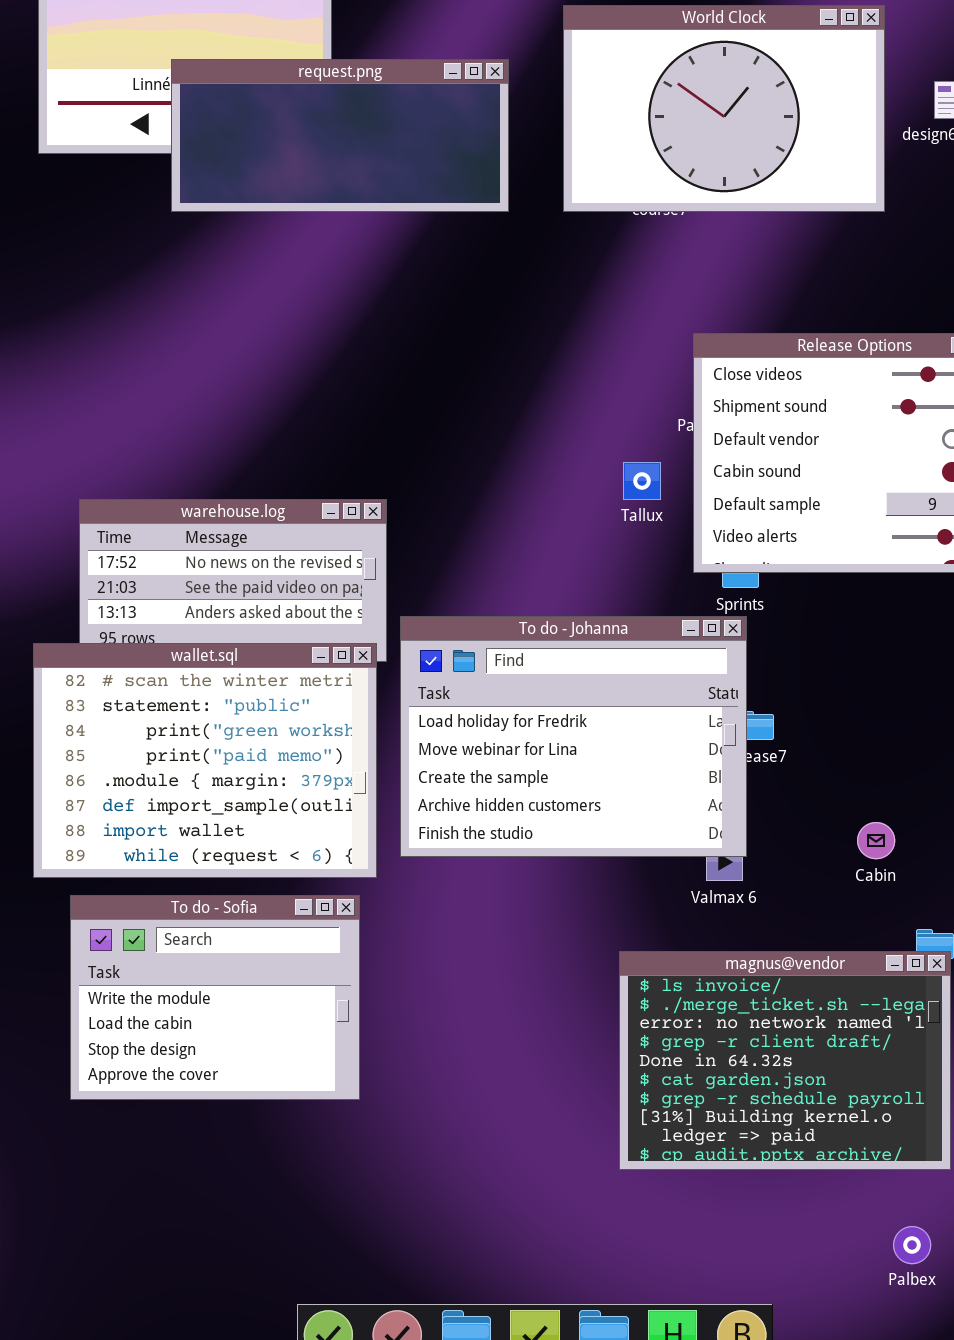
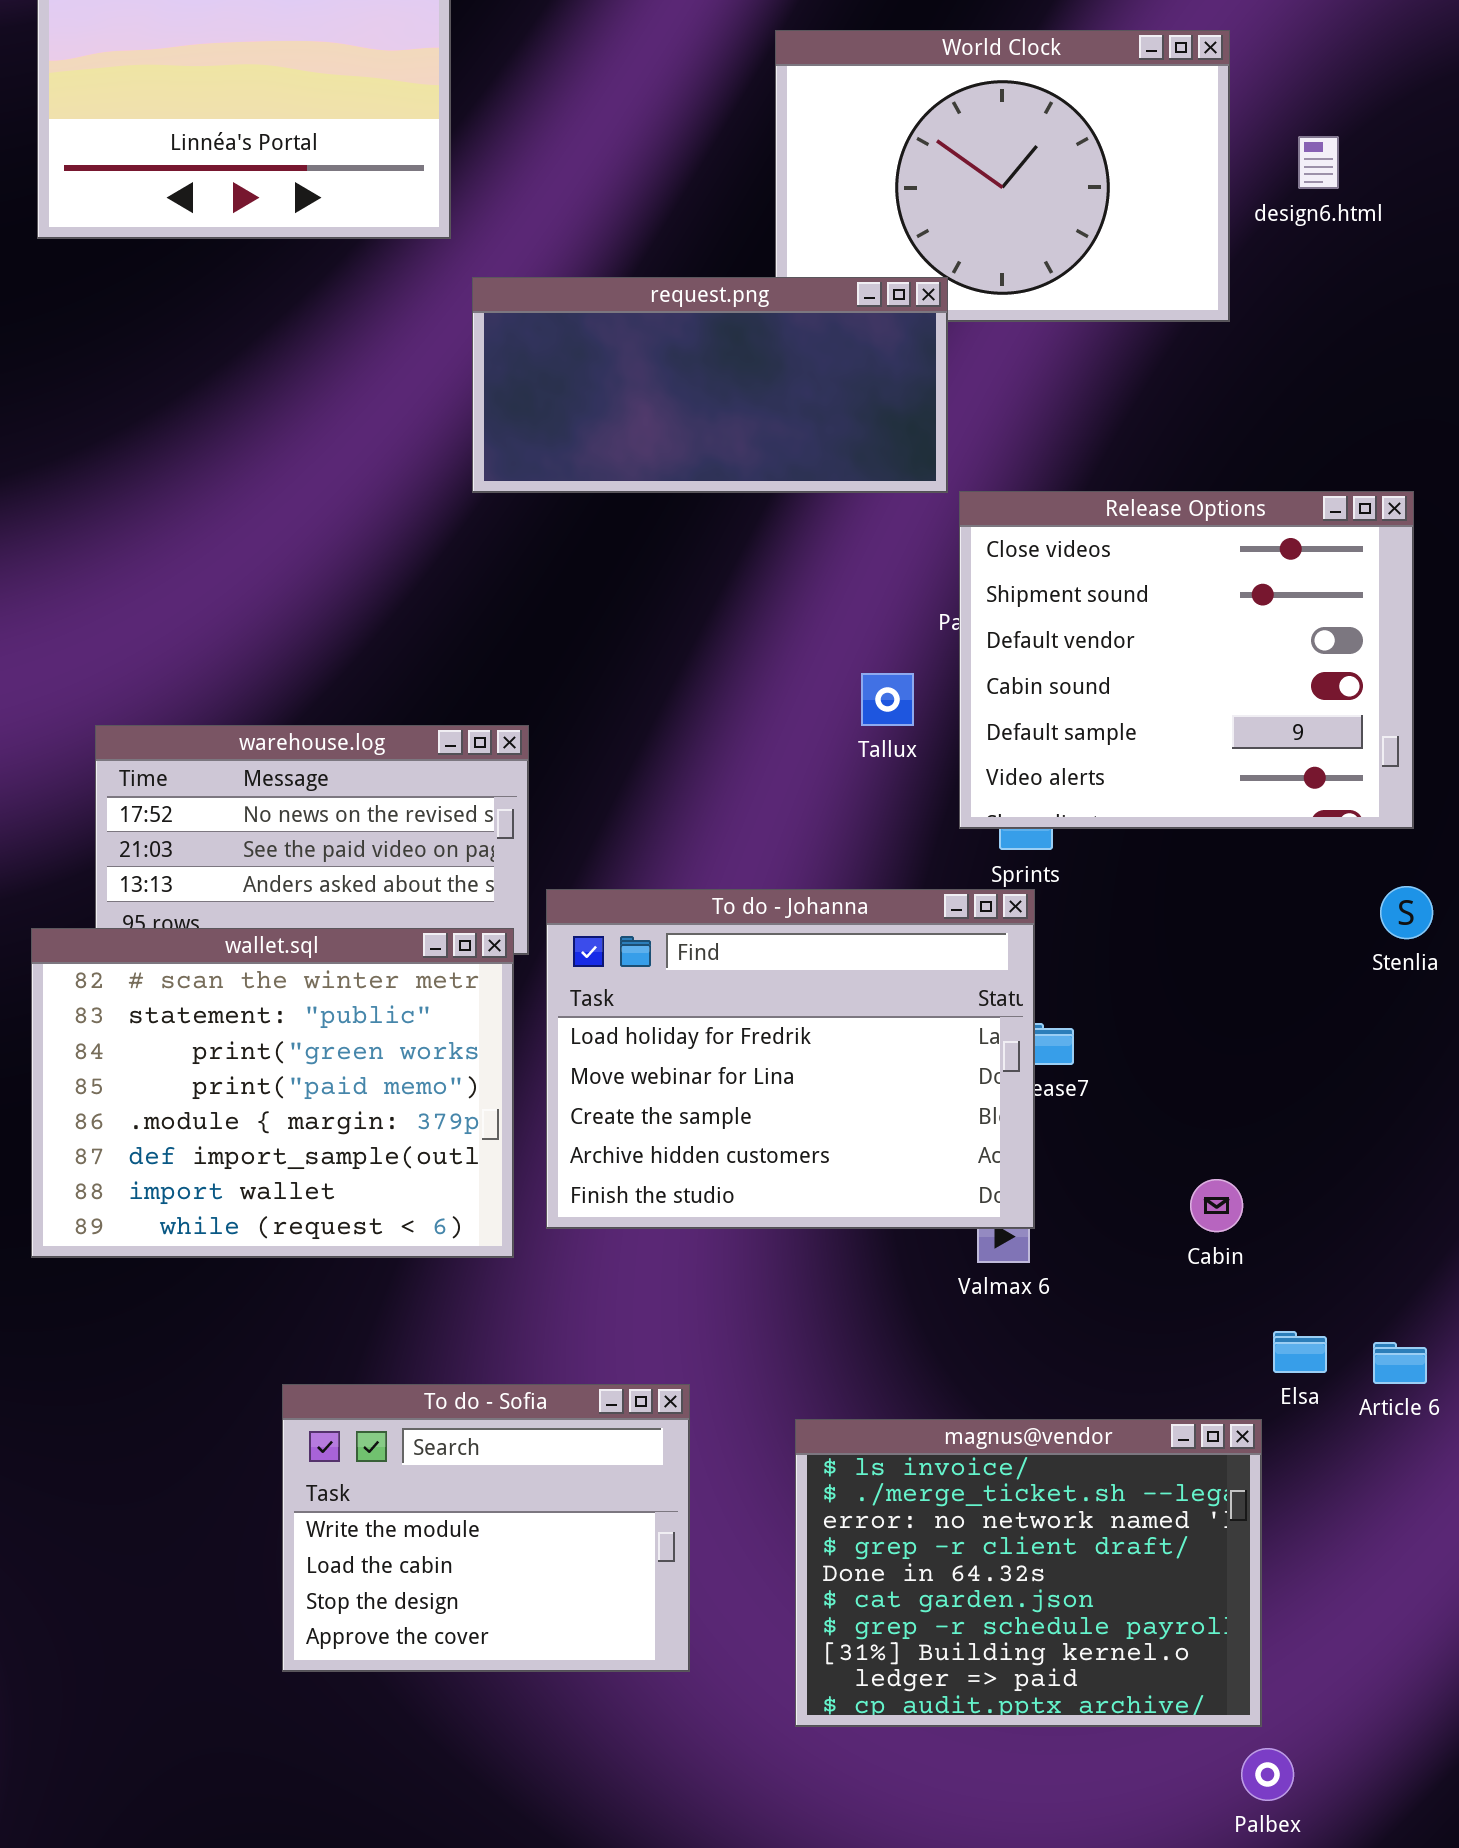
request.png: [171,59,509,212] -> [472,277,948,493], moved
To do - Sofia: [70,895,360,1100] -> [282,1384,690,1672], moved
magnus@vendor: [619,951,951,1170] -> [795,1419,1262,1727], moved

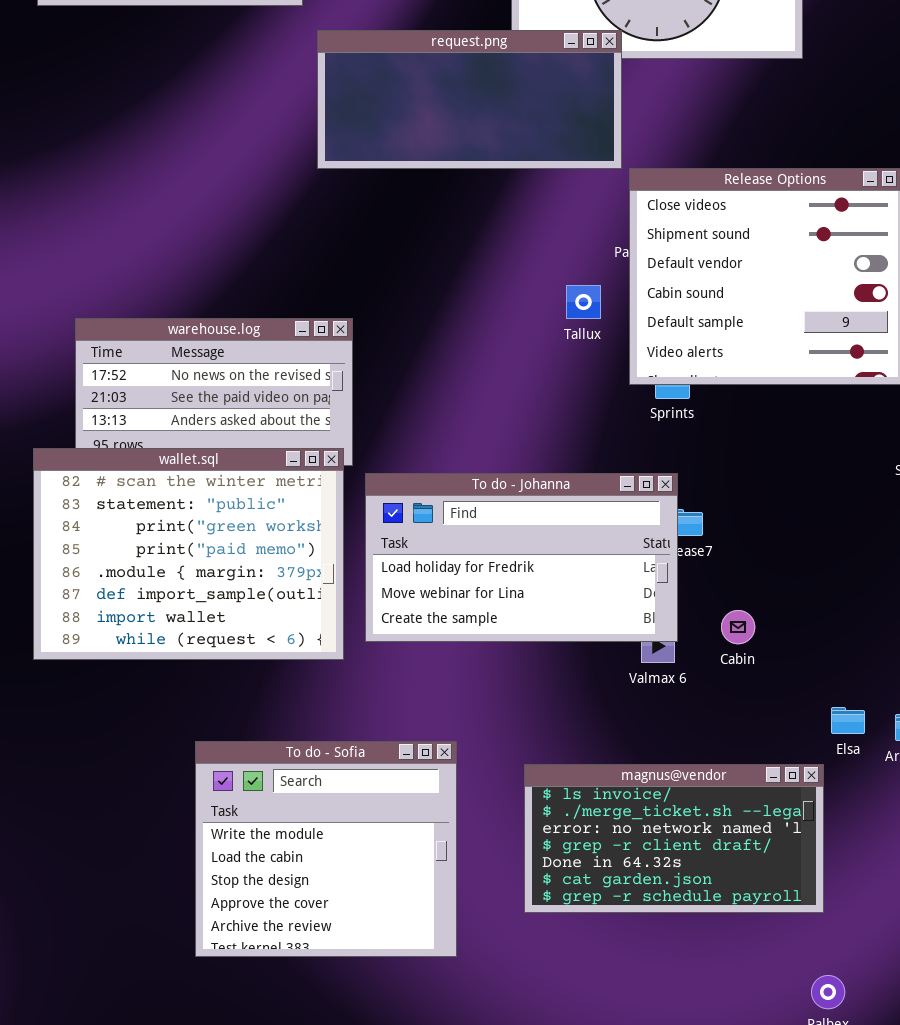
To do - Johanna: [546,889,1035,1229] -> [365,473,678,642], resized
Cabin: [1190,1179,1243,1232] -> [721,610,755,644], moved
To do - Sofia: [282,1384,690,1672] -> [195,741,457,957], resized
magnus@vendor: [795,1419,1262,1727] -> [524,764,824,913], resized

